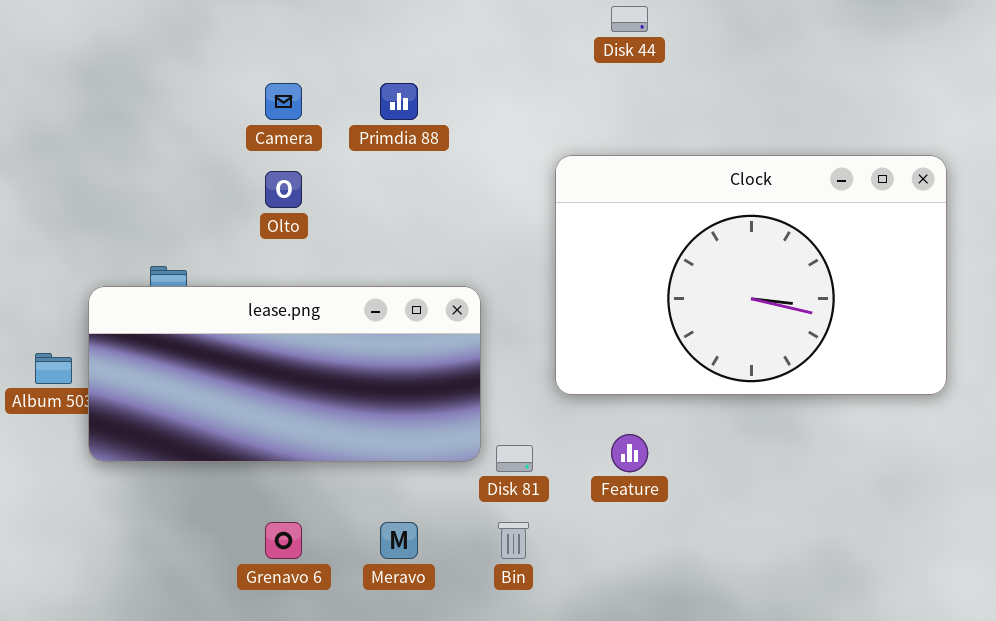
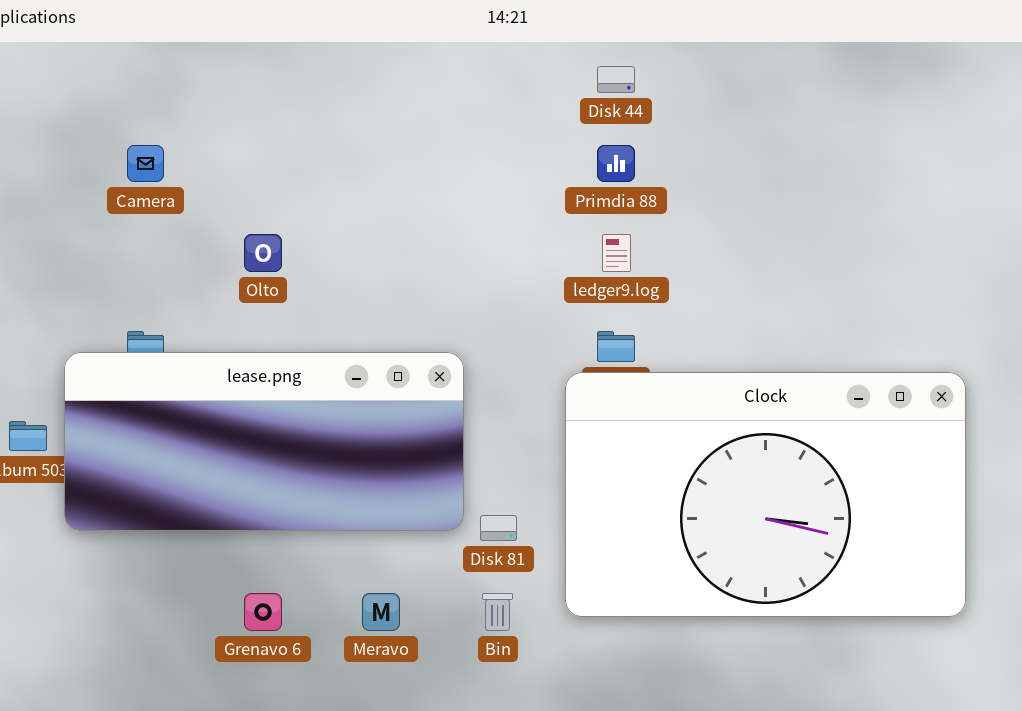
Camera: [265,83,302,120] -> [127,145,164,182], moved
Primdia 88: [380,83,418,120] -> [597,145,635,182], moved
Clock: [555,155,947,395] -> [565,372,966,617], moved

